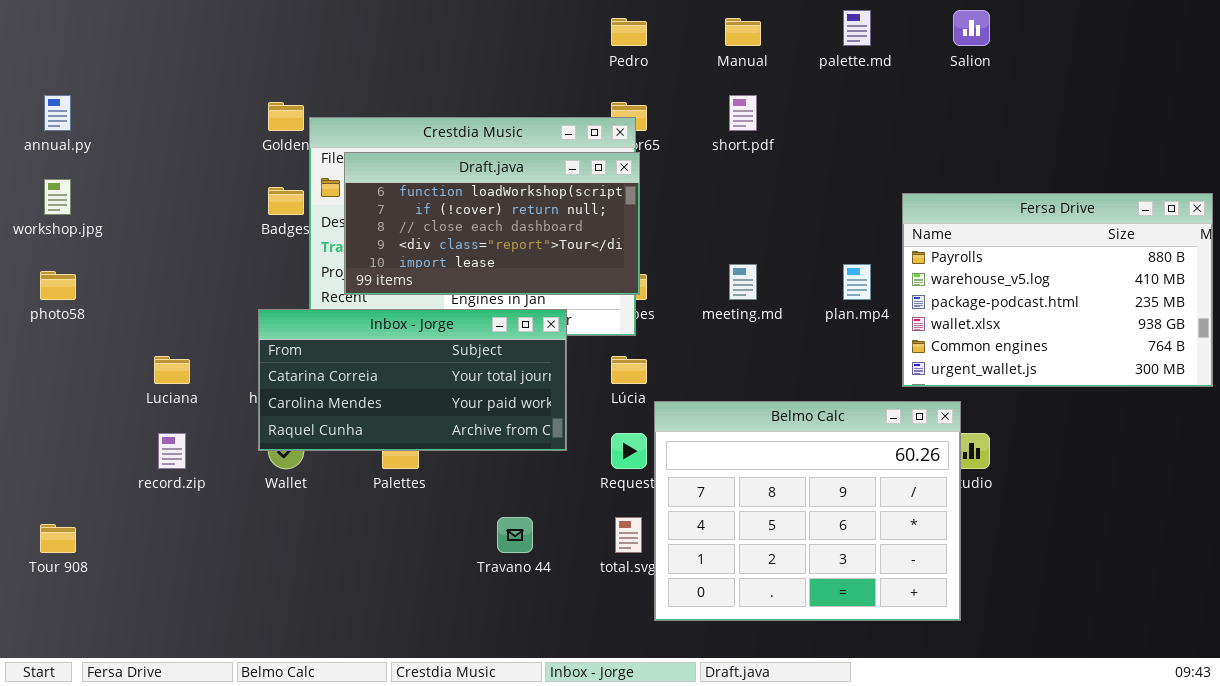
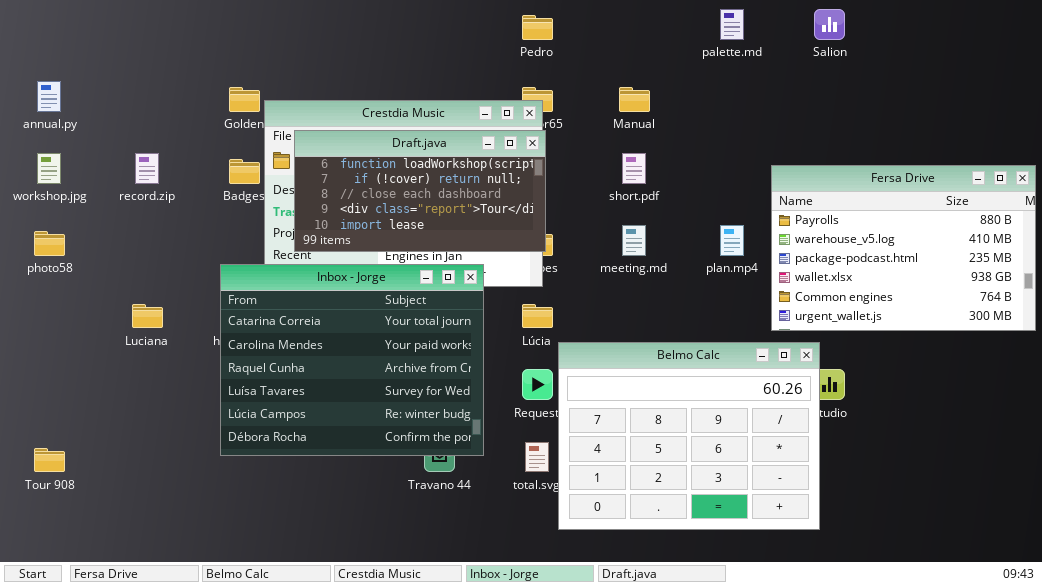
Manual: [725,18,761,46] -> [619,87,650,112], moved
short.pdf: [729,95,757,131] -> [622,153,646,184], moved
Inbox - Jorge: [258,309,567,451] -> [220,264,484,456], resized
record.zip: [158,433,186,469] -> [135,153,159,184], moved

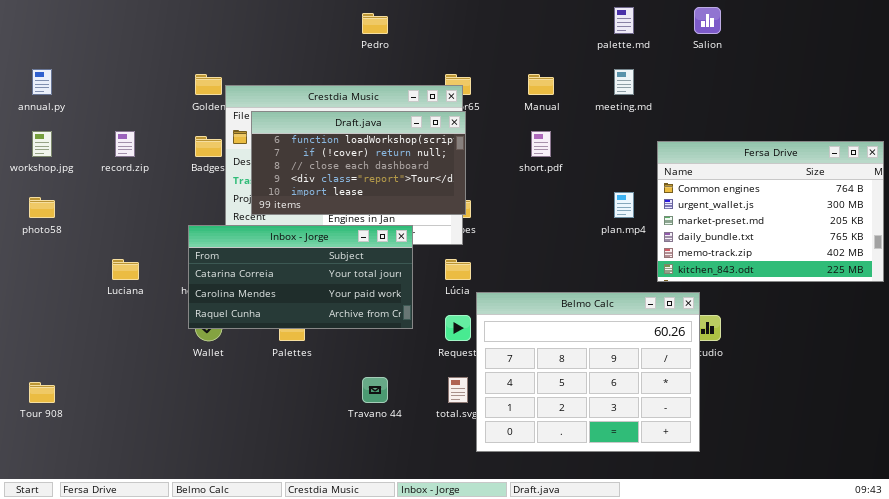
Pedro: [522,15,553,40] -> [362,13,388,34], moved
Fersa Drive: [771,165,1036,331] -> [657,141,884,282], scrolled down 4 rows
meeting.md: [622,225,646,256] -> [614,69,634,95], moved
Inbox - Jorge: [220,264,484,456] -> [188,225,413,329], resized

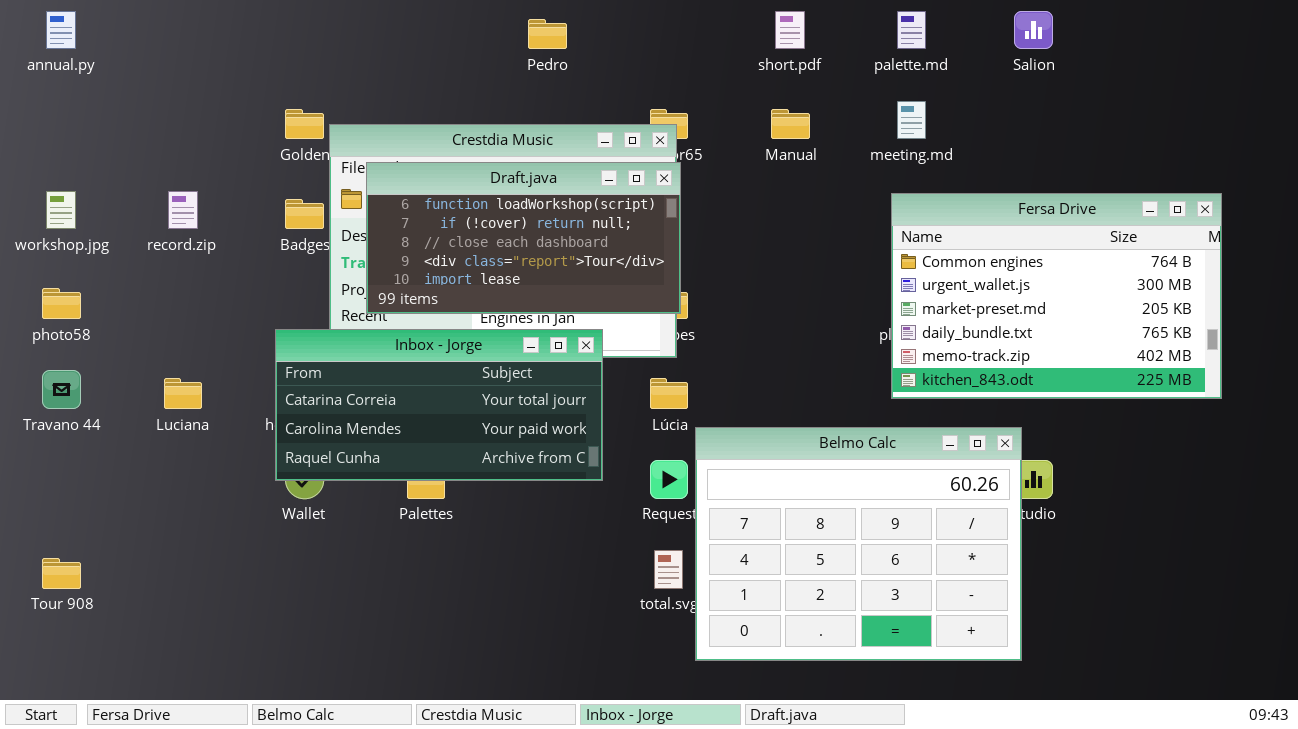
annual.py: [32,69,52,95] -> [46,11,76,49], moved
short.pdf: [531,131,551,157] -> [775,11,805,49], moved
Fersa Drive: [657,141,884,282] -> [891,193,1222,399], moved
Travano 44: [362,377,388,403] -> [42,370,81,409], moved

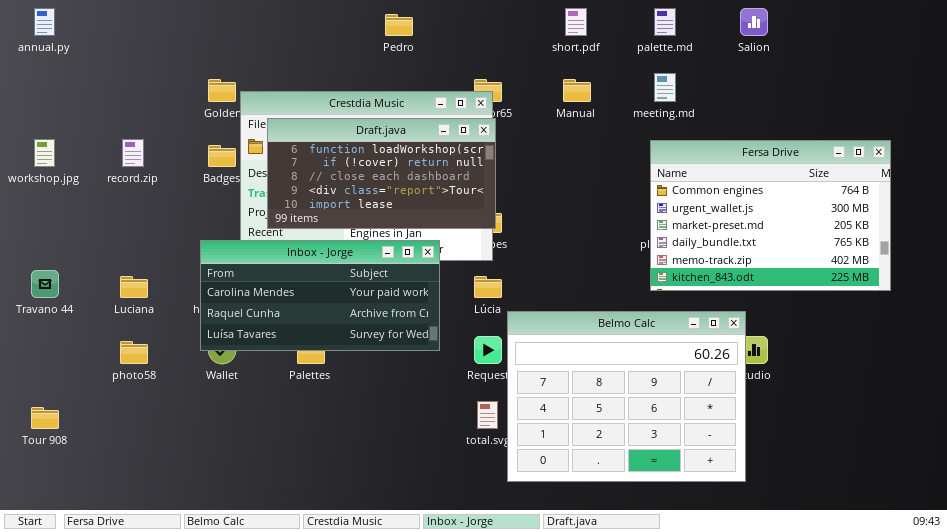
photo58: [42,288,81,319] -> [120,341,148,364], moved
Inbox - Jorge: [275,329,603,481] -> [200,240,440,351], scrolled down 1 row

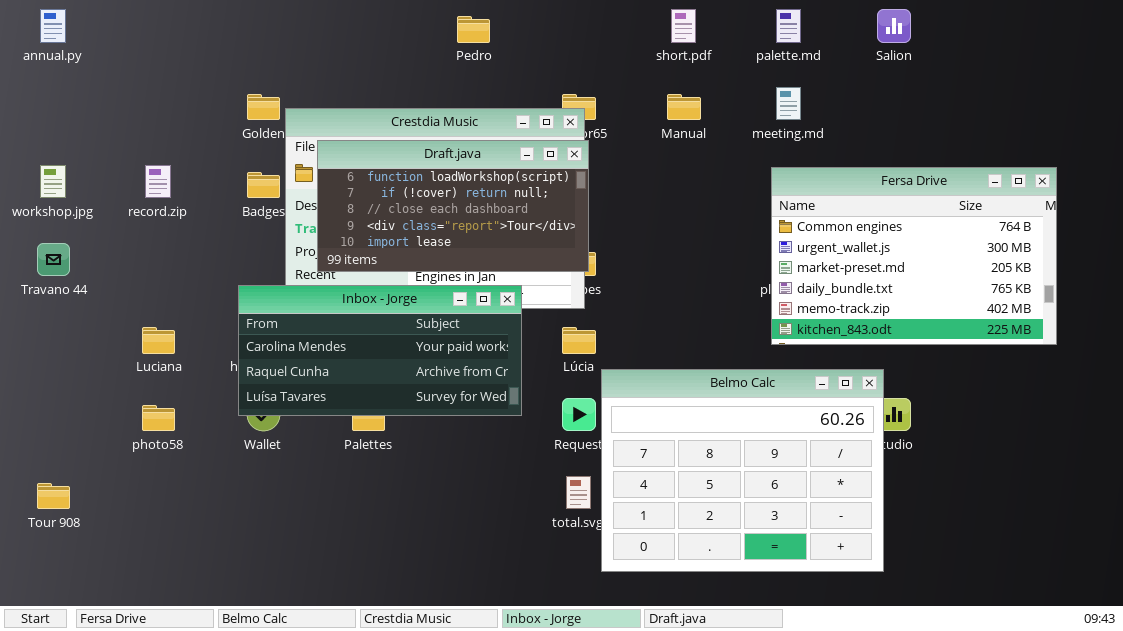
Travano 44: [31,270,59,298] -> [37,243,70,276], moved

